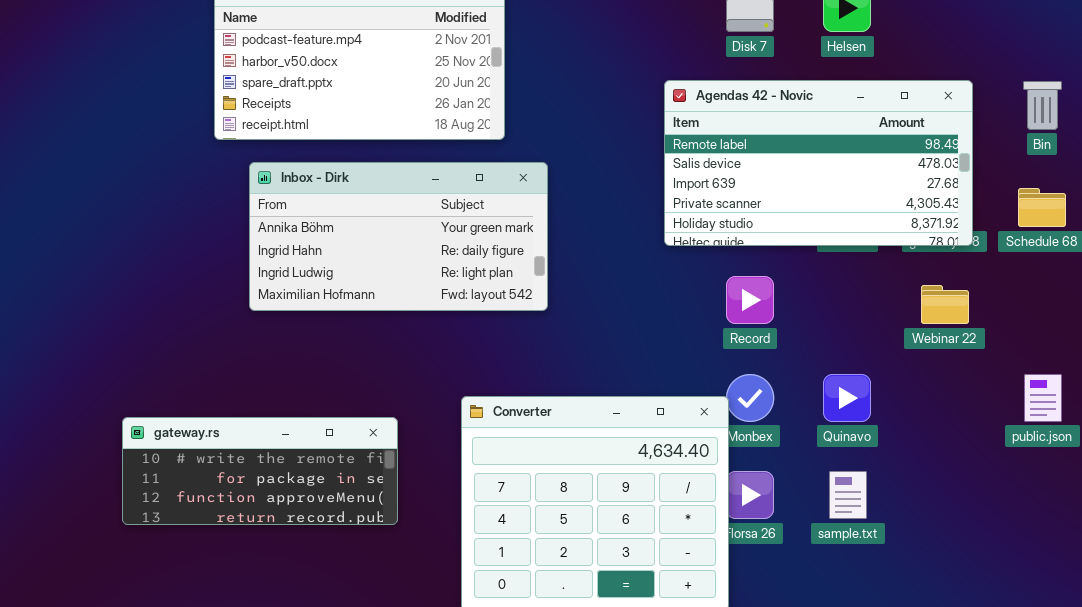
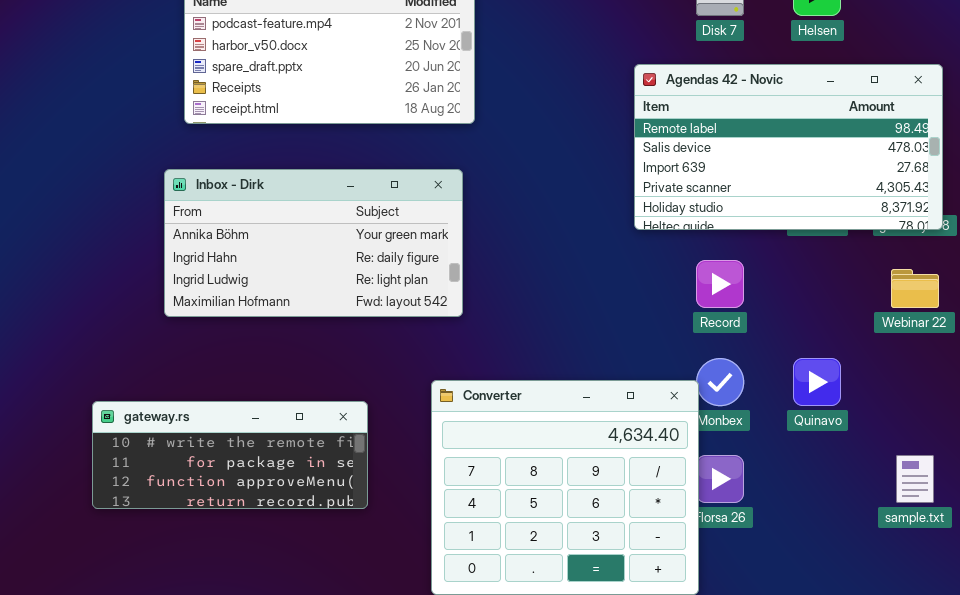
Inbox - Dirk: [249,162,548,311] -> [164,169,463,317], moved
sample.txt: [829,471,867,519] -> [896,455,934,503], moved

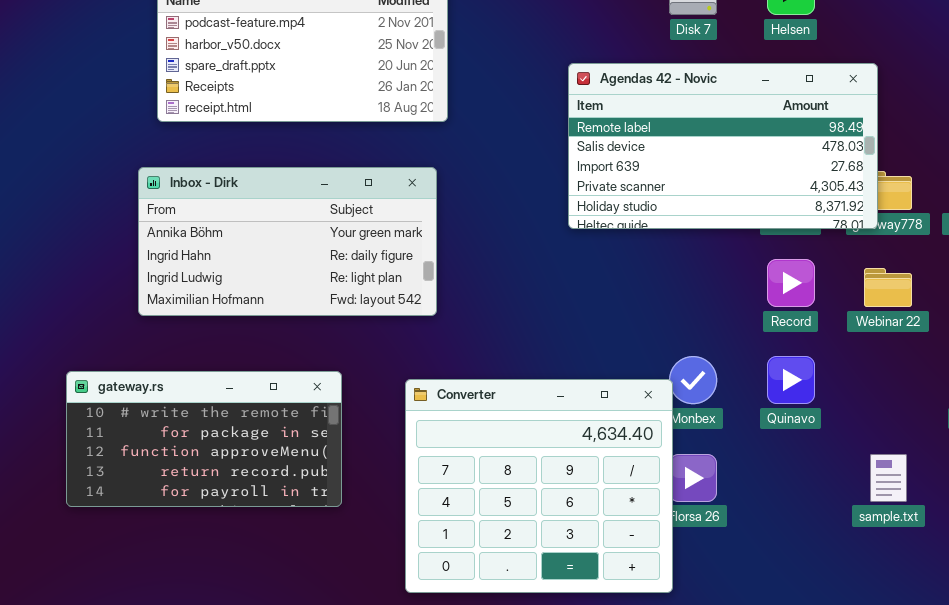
Agendas 42 - Novic: [634,64,943,230] -> [568,63,878,229], moved
Record: [696,260,744,308] -> [767,259,815,307], moved
gateway.rs: [92,401,368,509] -> [66,371,342,507], resized

